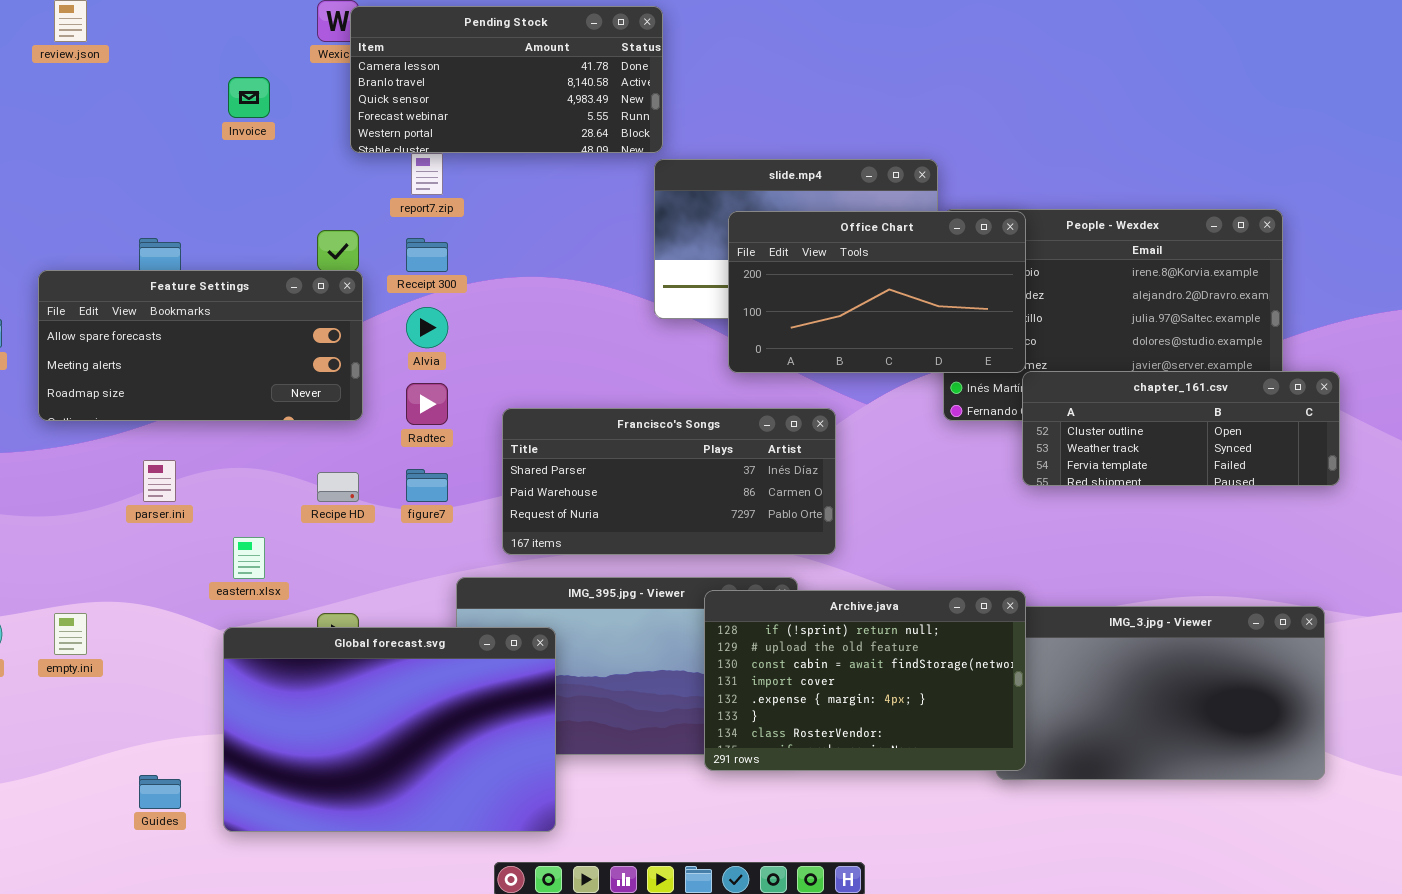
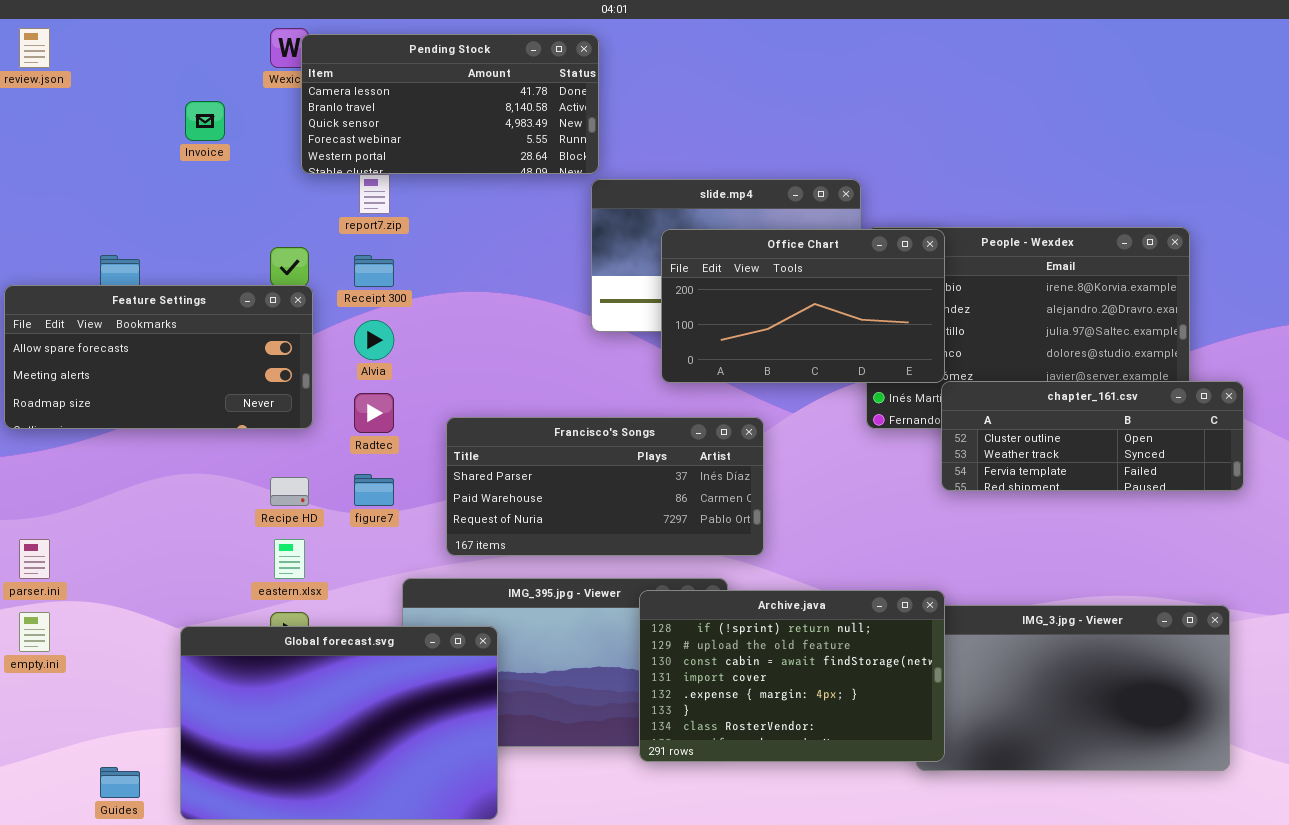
parser.ini: [143,460,176,502] -> [19,539,50,579], moved
eastern.xlsx: [233,537,265,579] -> [274,539,305,579], moved

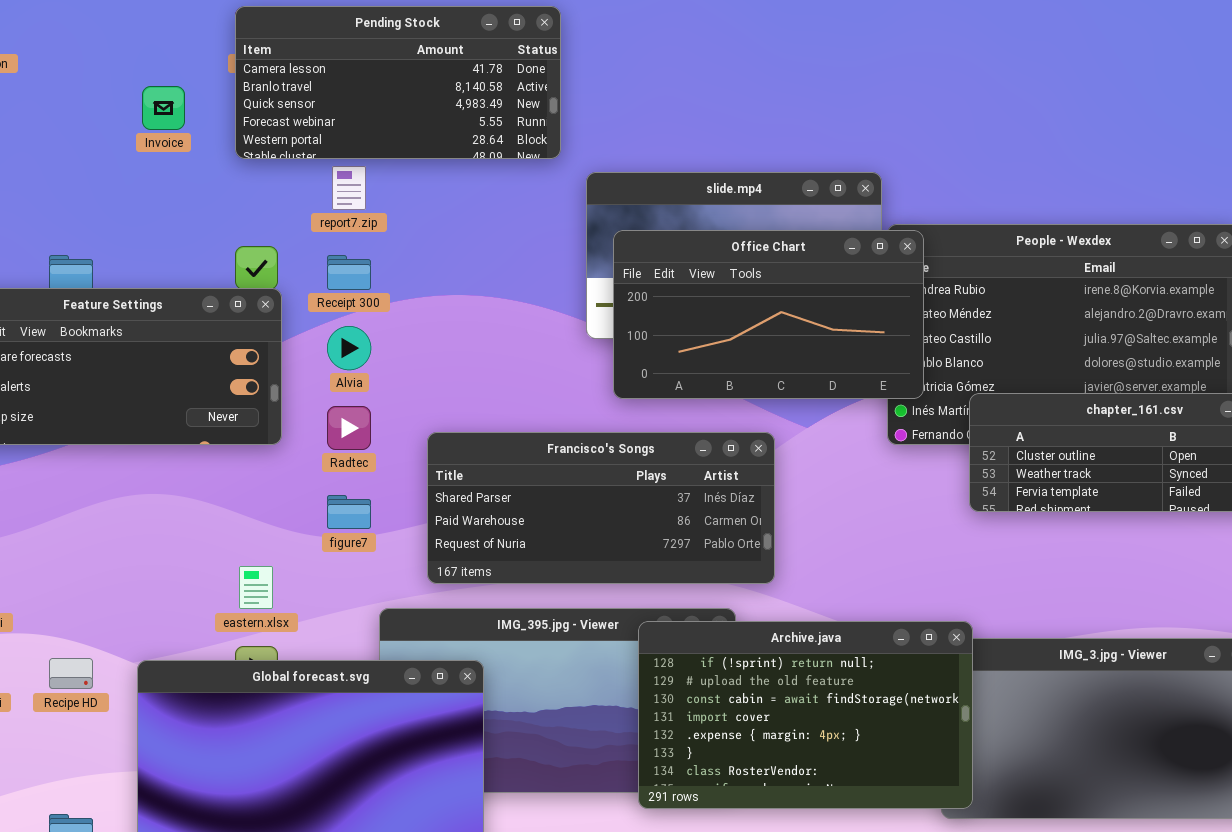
Pending Stock: [301,34,599,174] -> [235,6,561,159], moved
Office Chart: [661,229,945,383] -> [613,230,924,399], moved
Recipe HD: [270,477,309,506] -> [49,658,93,689], moved

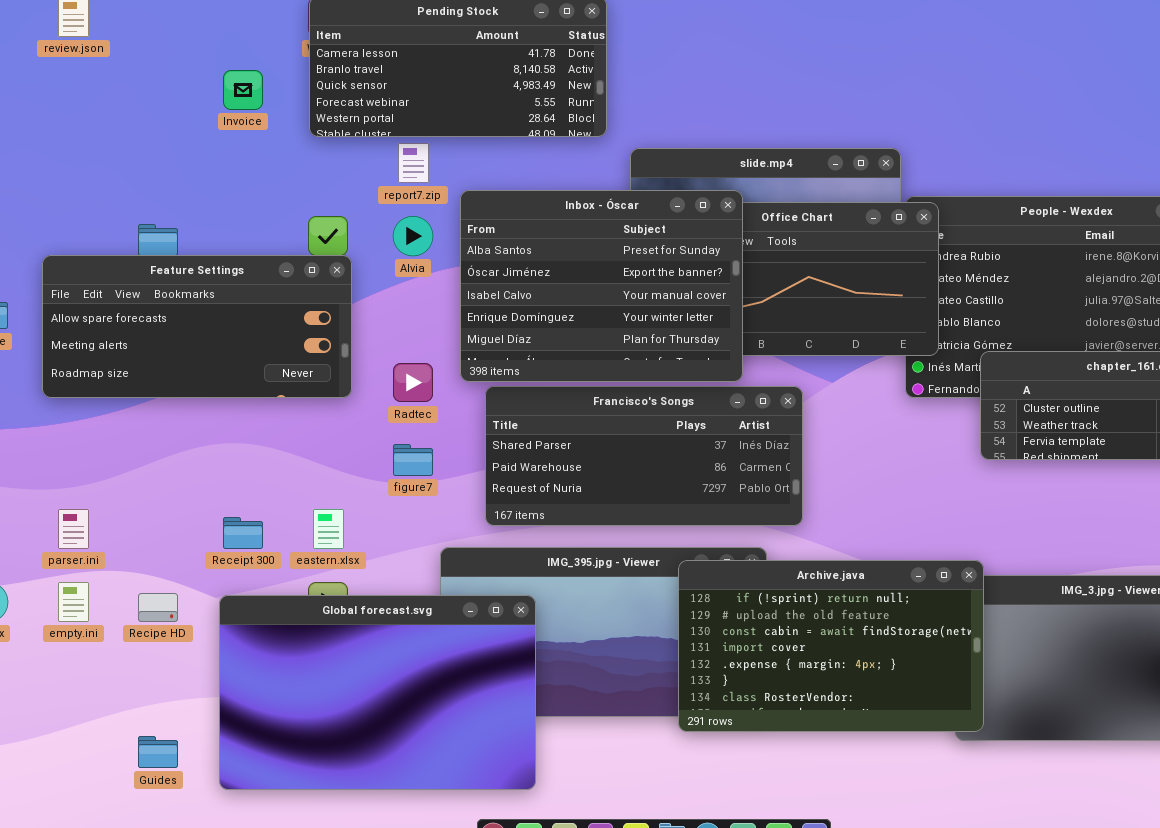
Inbox - Óscar: none -> [460,190,743,382], opened
Receipt 300: [327,255,371,290] -> [223,517,263,549], moved
Alvia: [327,326,371,370] -> [393,216,433,256], moved

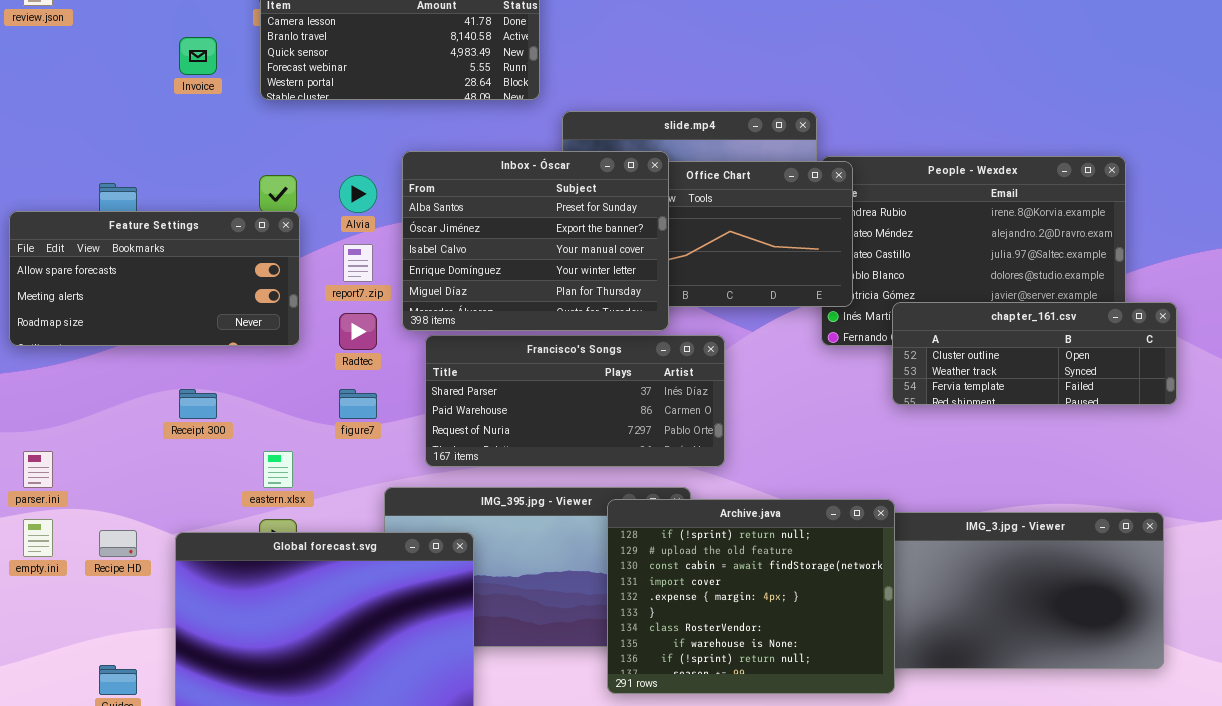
report7.zip: [398,143,429,183] -> [343,244,373,282], moved
Receipt 300: [223,517,263,549] -> [179,389,217,419], moved
Archive.java: [678,560,984,732] -> [607,499,895,694], resized

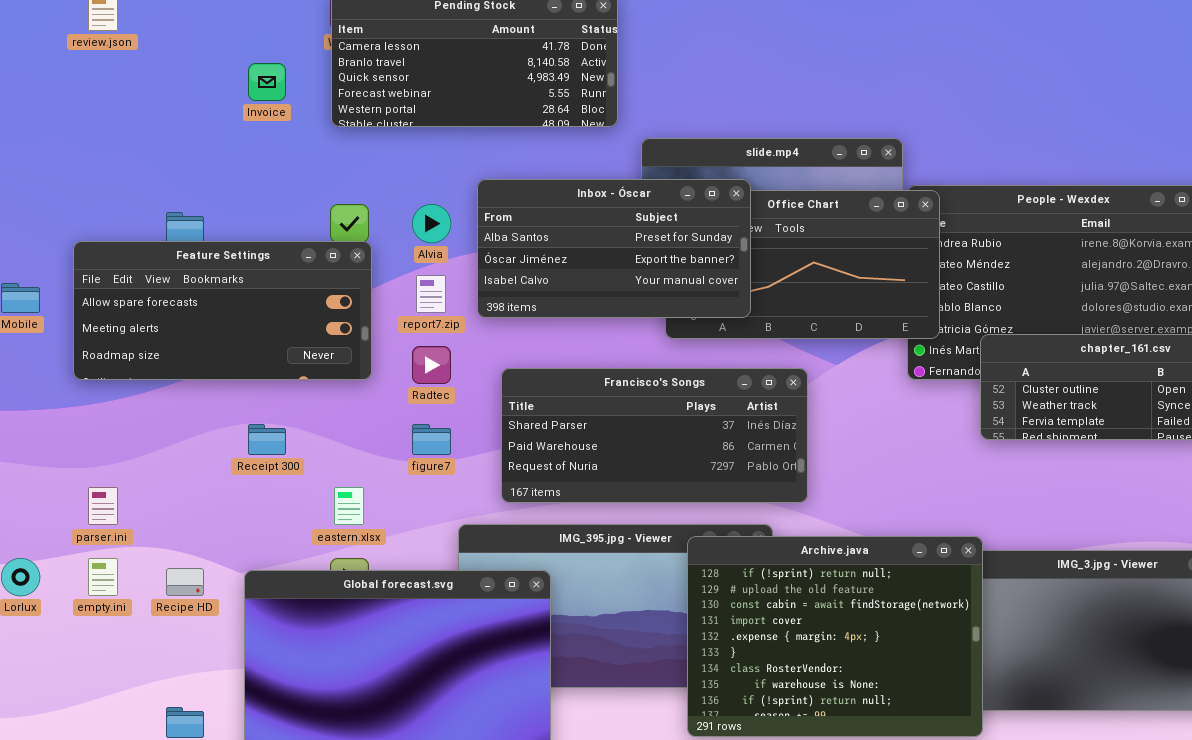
Inbox - Óscar: [402,151,669,331] -> [477,179,751,318], resized

